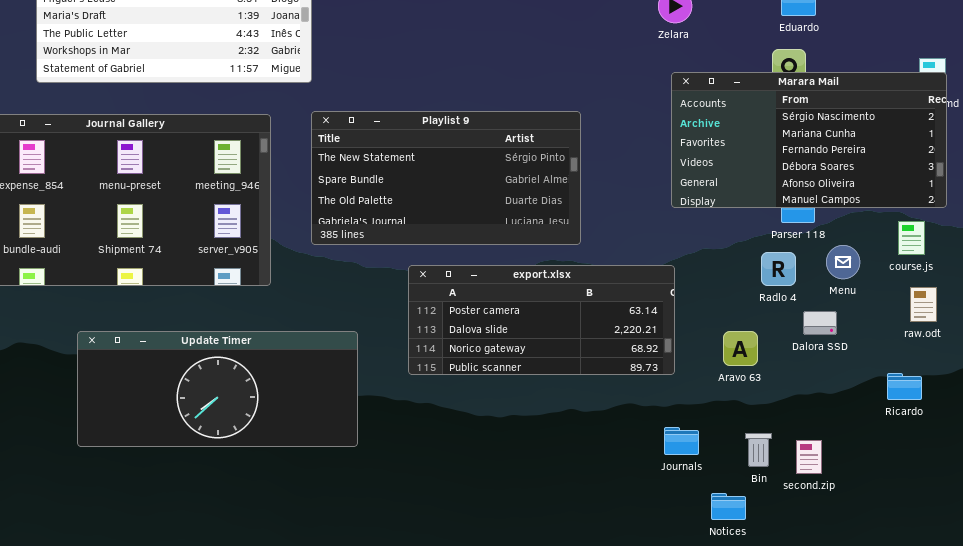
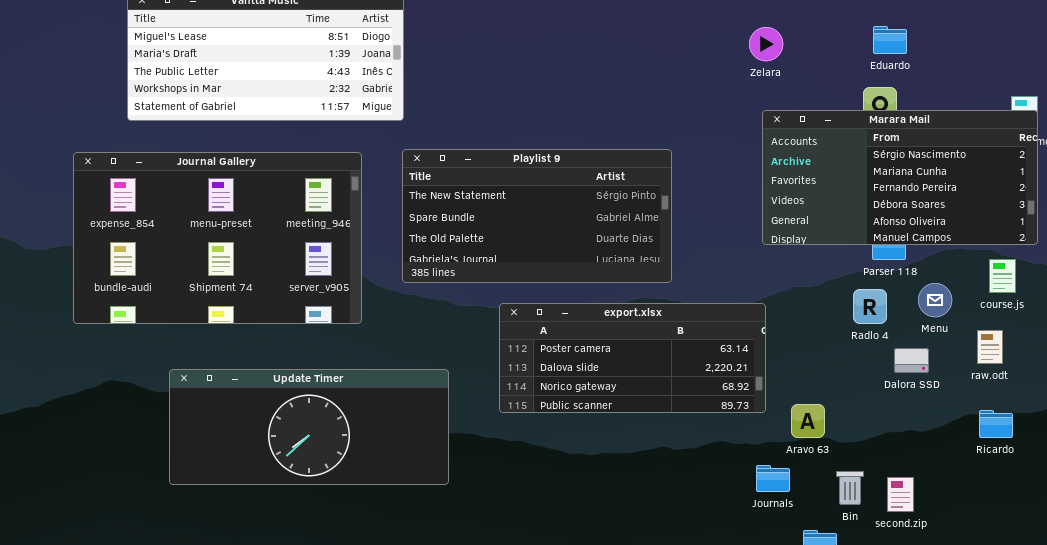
raw.odt: [910,287,937,322] -> [977,330,1003,364], moved
Aravo 63: [723,331,758,366] -> [791,404,825,438], moved

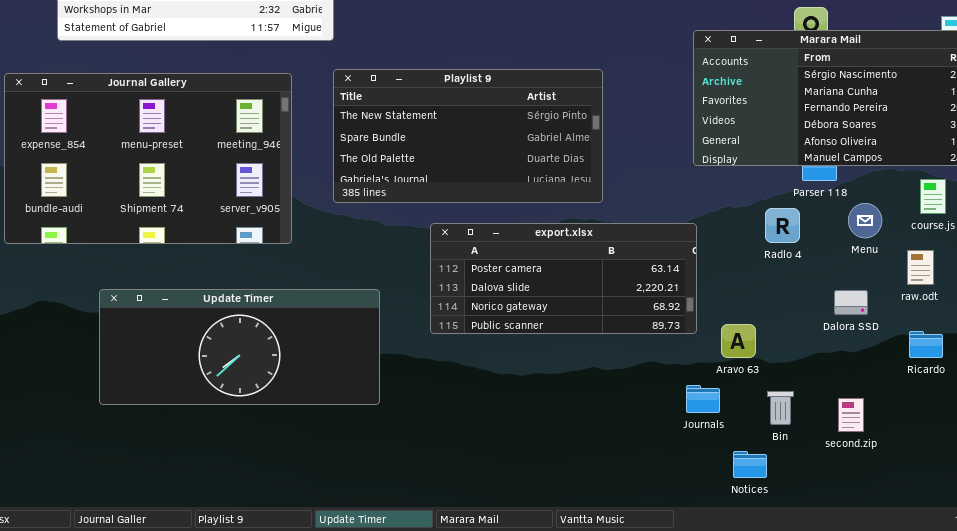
Radlo 4: [853,289,887,324] -> [765,208,800,243], moved
Dalora SSD: [894,348,929,373] -> [834,290,868,315], moved
second.zip: [887,477,914,512] -> [838,398,864,432], moved

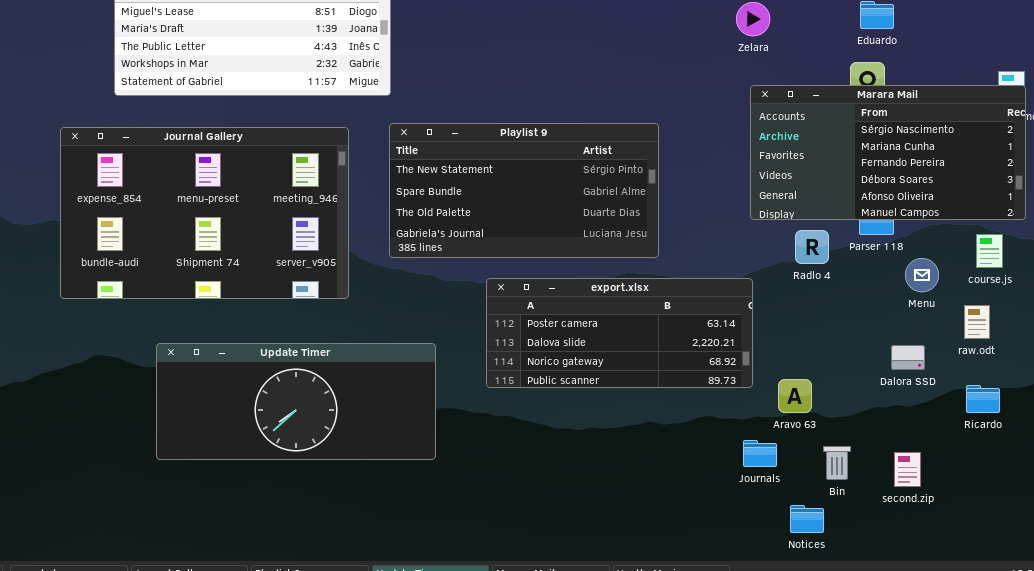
Radlo 4: [765,208,800,243] -> [795,230,829,264], moved

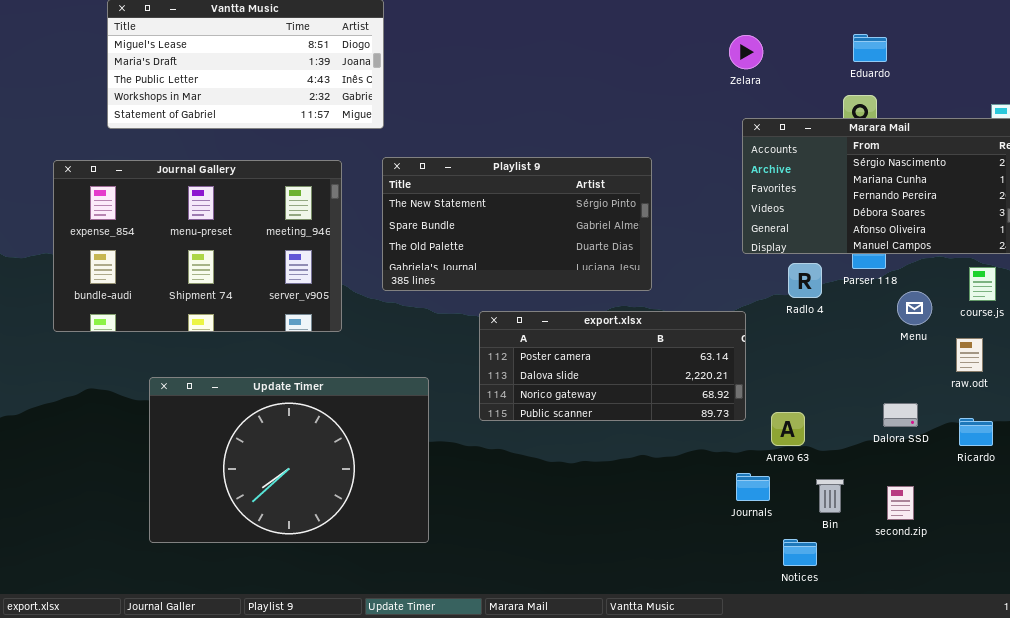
Update Timer: [156,343,436,460] -> [149,377,429,543], resized
Dalora SSD: [891,345,925,370] -> [883,403,918,427], moved

